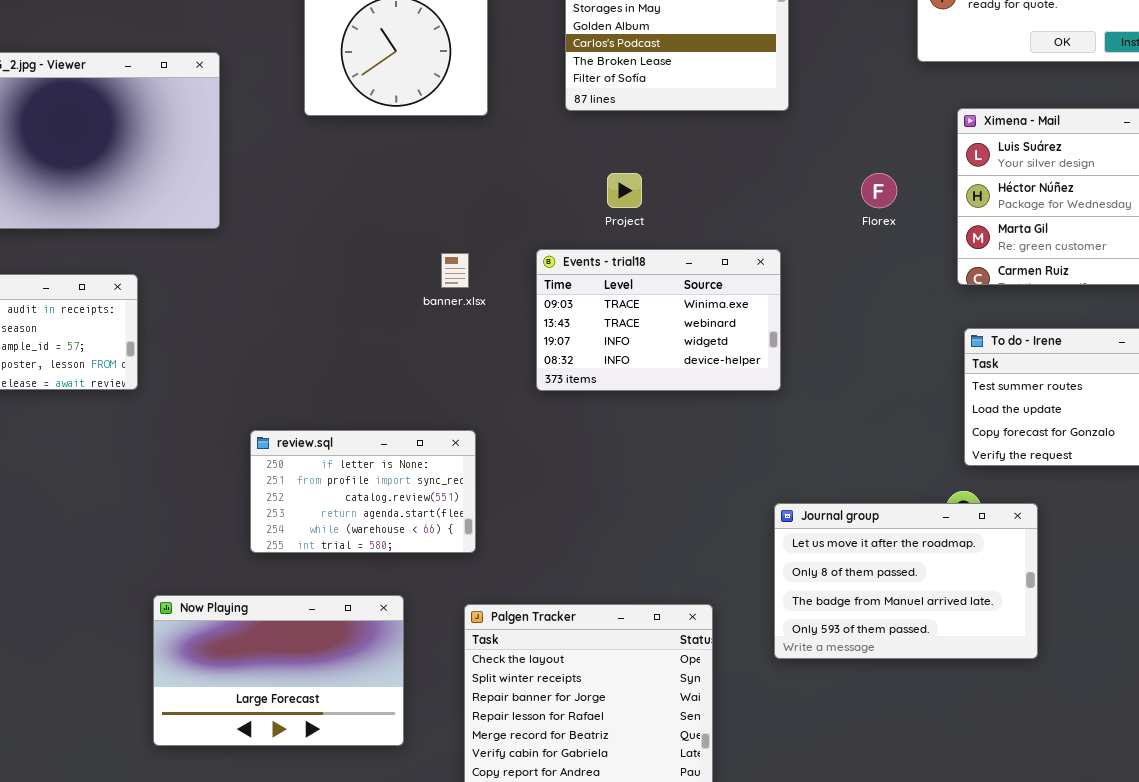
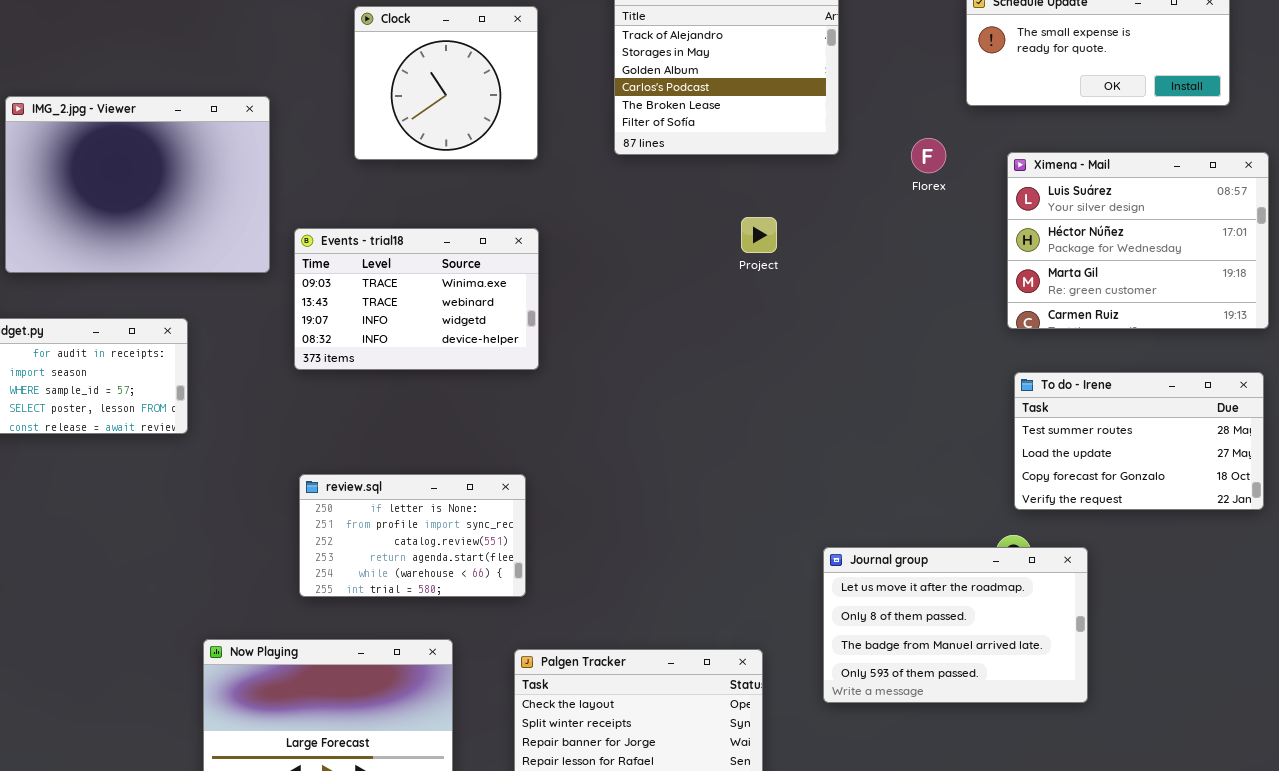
Project: [607,173,642,208] -> [741,217,777,253], moved
Florex: [861,173,897,208] -> [911,138,946,173], moved
Events - trial18: [536,249,781,391] -> [294,228,539,370], moved

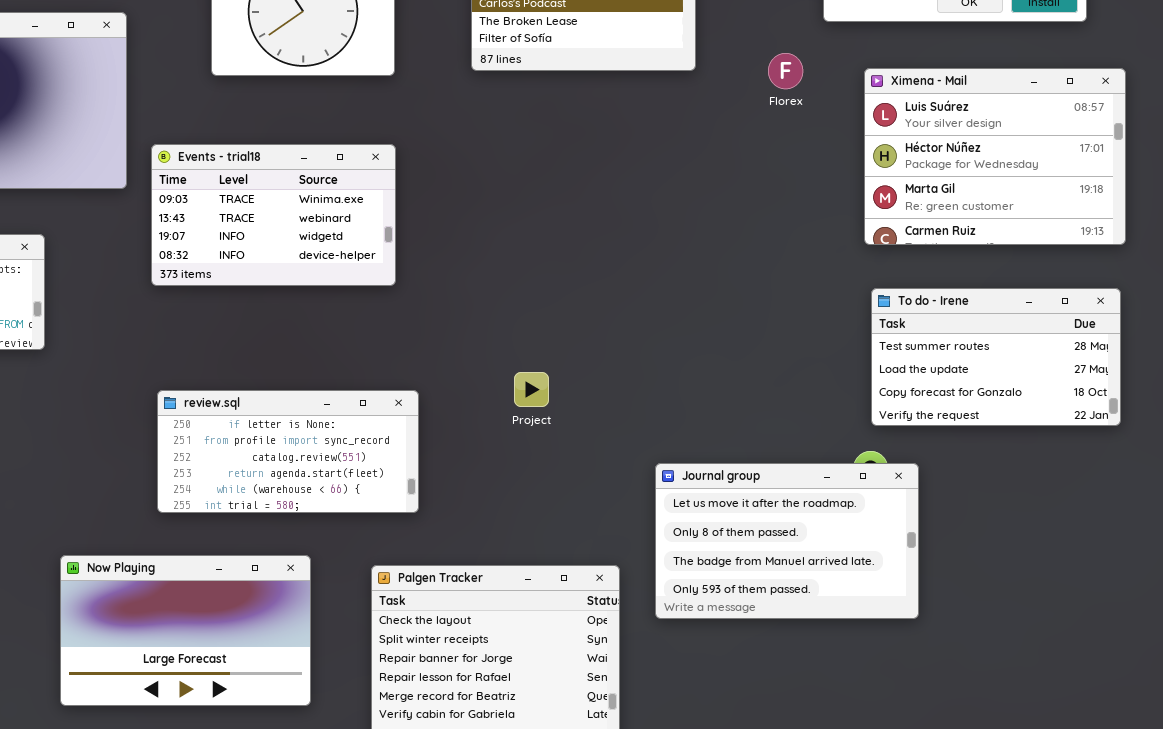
Project: [741,217,777,253] -> [514,372,549,407], moved
review.sql: [299,474,526,597] -> [157,390,419,513], resized
Journal group: [823,547,1088,703] -> [655,463,919,619], moved

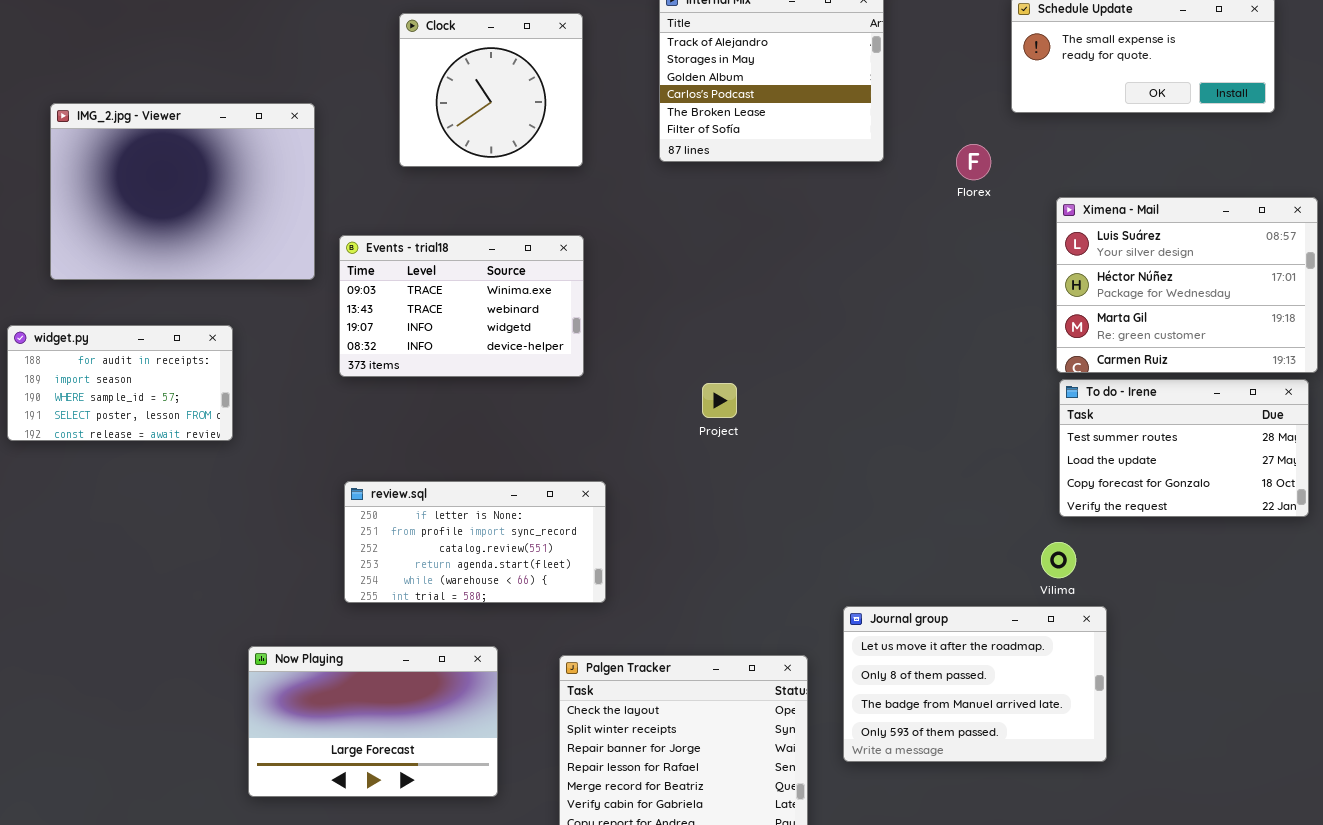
Ximena - Mail: [864,68,1126,245] -> [1056,197,1318,373], moved
Project: [514,372,549,407] -> [702,383,737,418], moved
Journal group: [655,463,919,619] -> [843,606,1107,762], moved

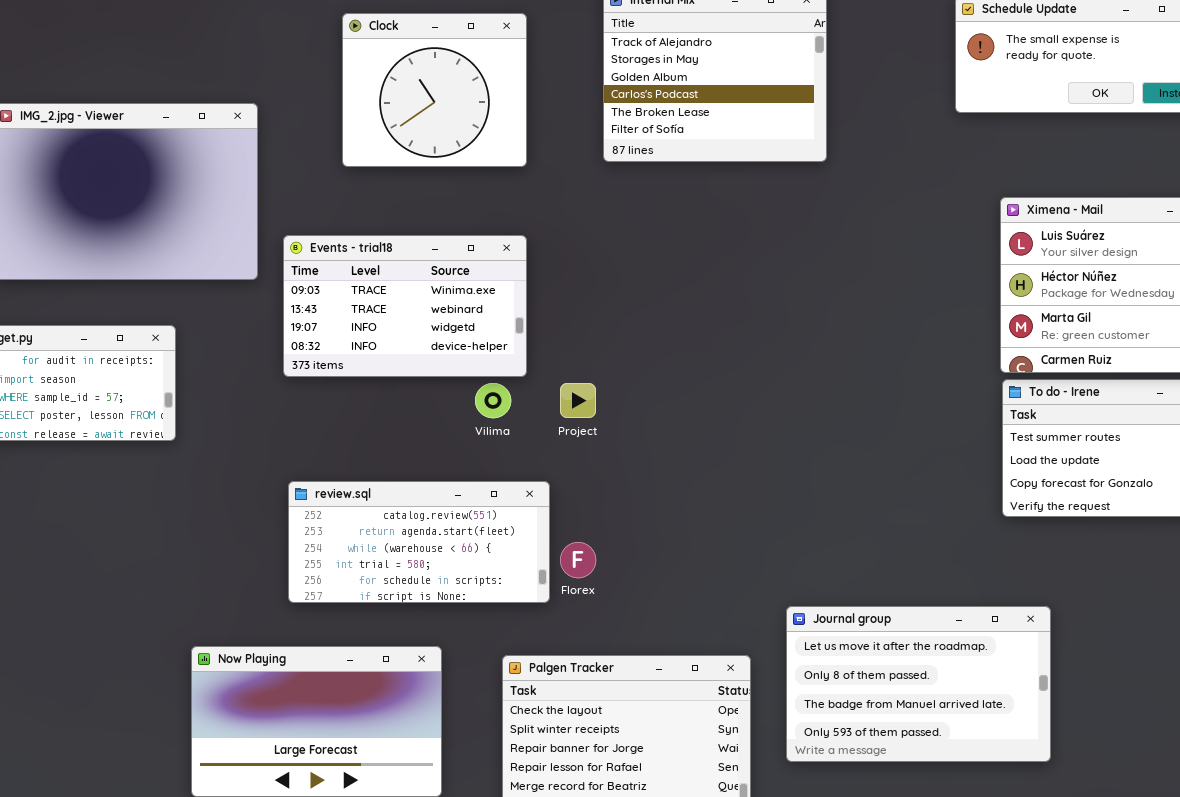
Florex: [956,144,991,180] -> [560,542,596,578], moved
Project: [702,383,737,418] -> [560,383,596,418], moved
review.sql: [344,481,606,603] -> [288,481,550,603], scrolled down 2 rows
Vilima: [1041,542,1076,578] -> [475,383,511,418], moved

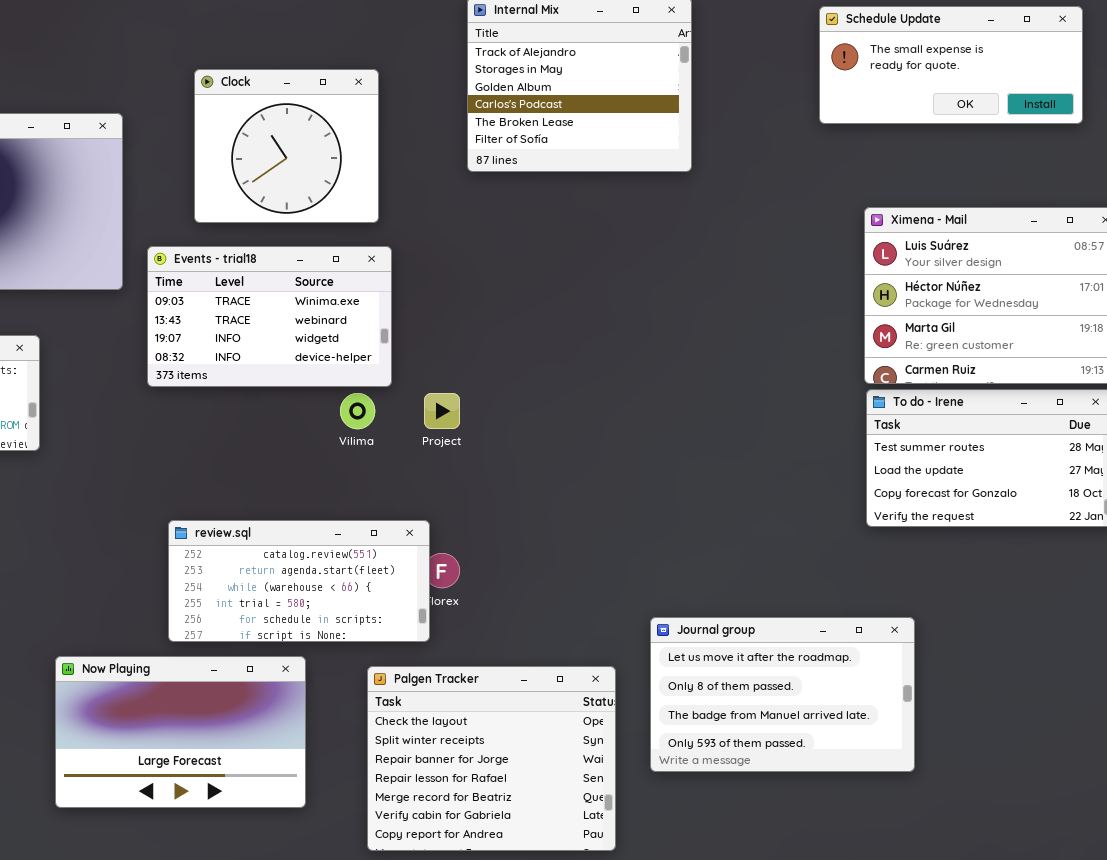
Clock: [342,13,527,167] -> [194,69,379,223], moved
review.sql: [288,481,550,603] -> [168,520,430,642], moved

